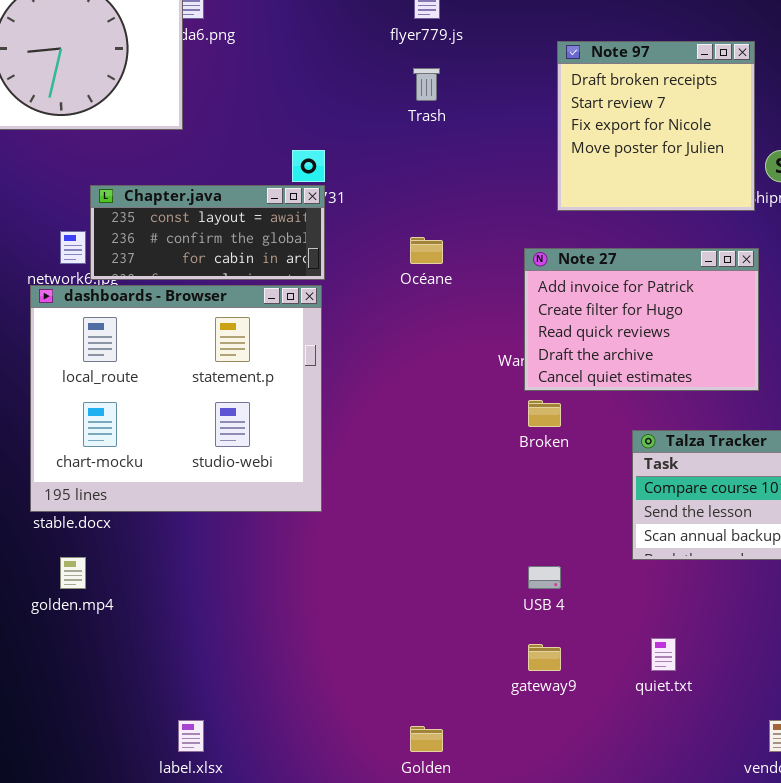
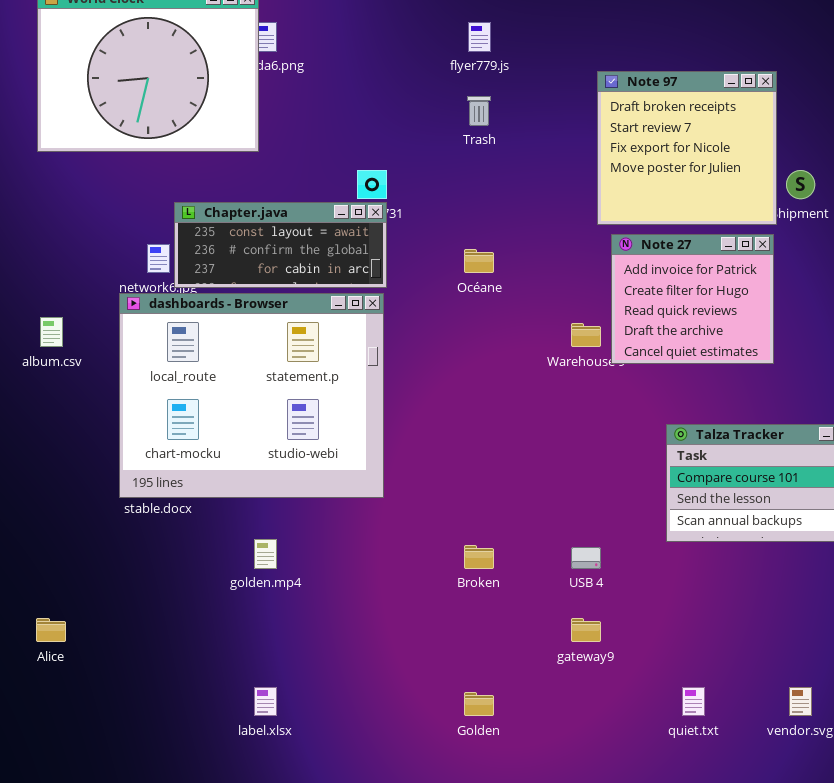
Note 27: [524,248,759,391] -> [611,234,774,364], moved, resized
Broken: [528,400,561,427] -> [464,545,494,569], moved
golden.mp4: [60,557,86,589] -> [254,539,277,569], moved
quiet.txt: [651,638,676,671] -> [682,687,705,716], moved

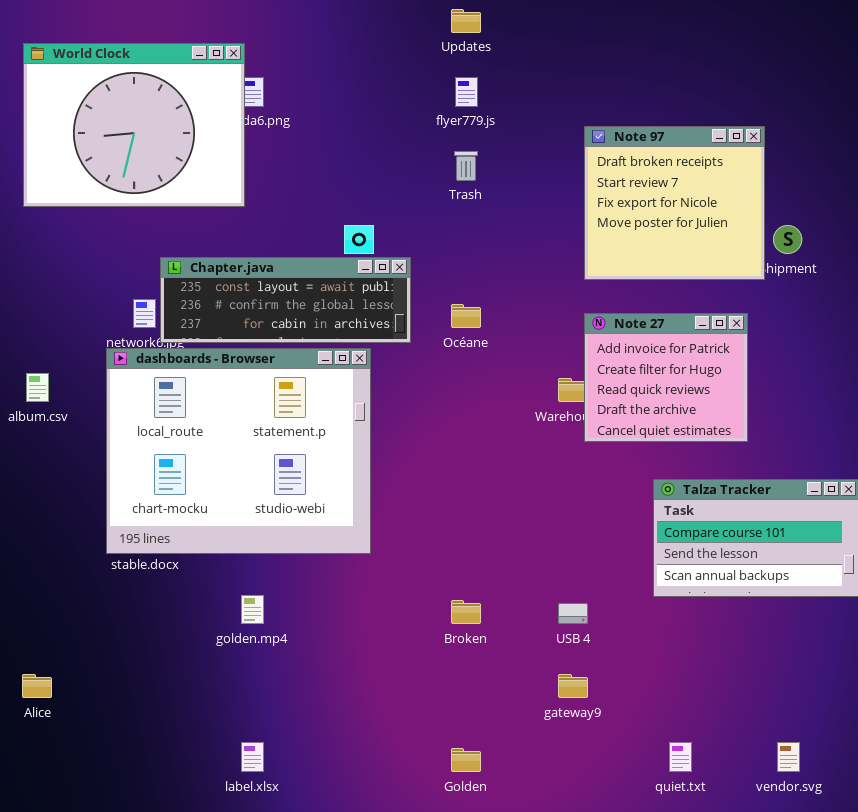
Chapter.java: [174,202,387,288] -> [160,257,411,343], resized
Note 27: [611,234,774,364] -> [584,313,748,442], moved

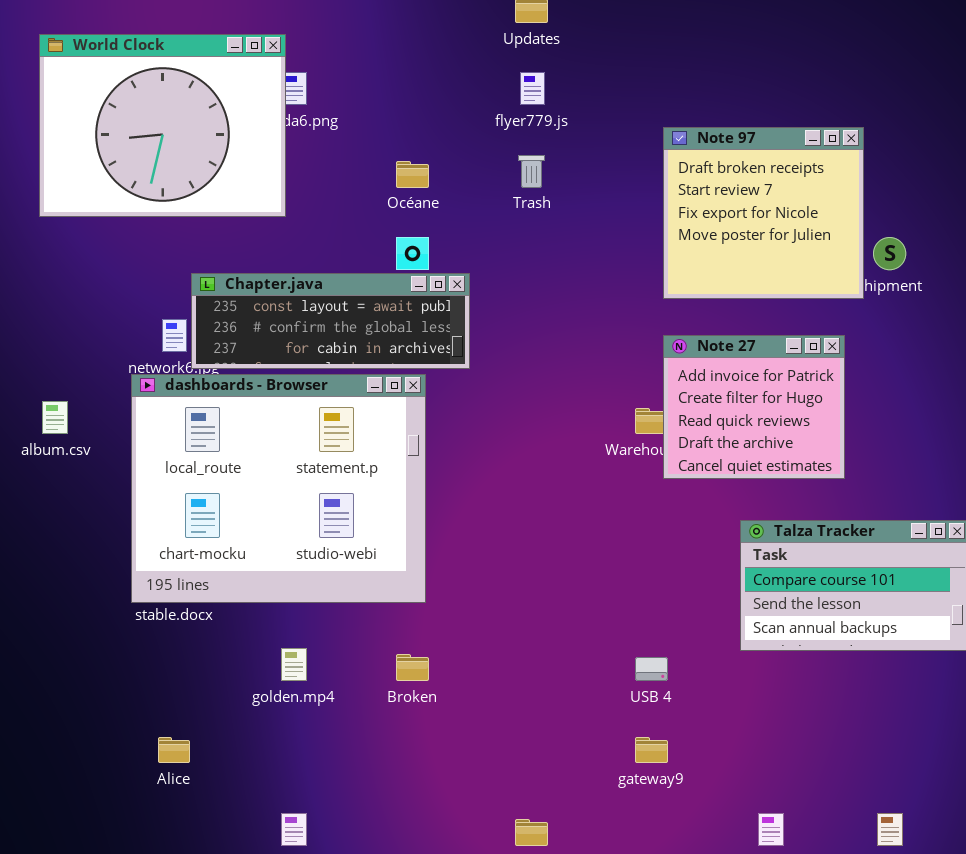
Océane: [451,304,481,328] -> [396,161,429,188], moved
Broken: [451,600,481,624] -> [396,654,429,681], moved
Alice: [22,674,52,698] -> [158,737,190,763], moved

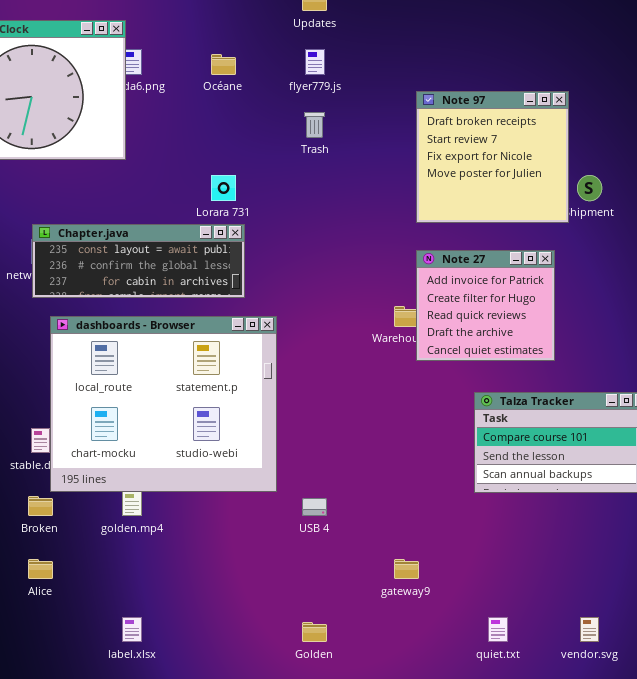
Océane: [396,161,429,188] -> [211,54,236,75], moved
Chapter.java: [191,273,470,369] -> [32,224,245,298], moved
dashboards - Browser: [131,374,426,603] -> [50,316,277,492], moved
Broken: [396,654,429,681] -> [28,496,53,516], moved
USB 4: [635,657,668,681] -> [302,498,327,516], moved

